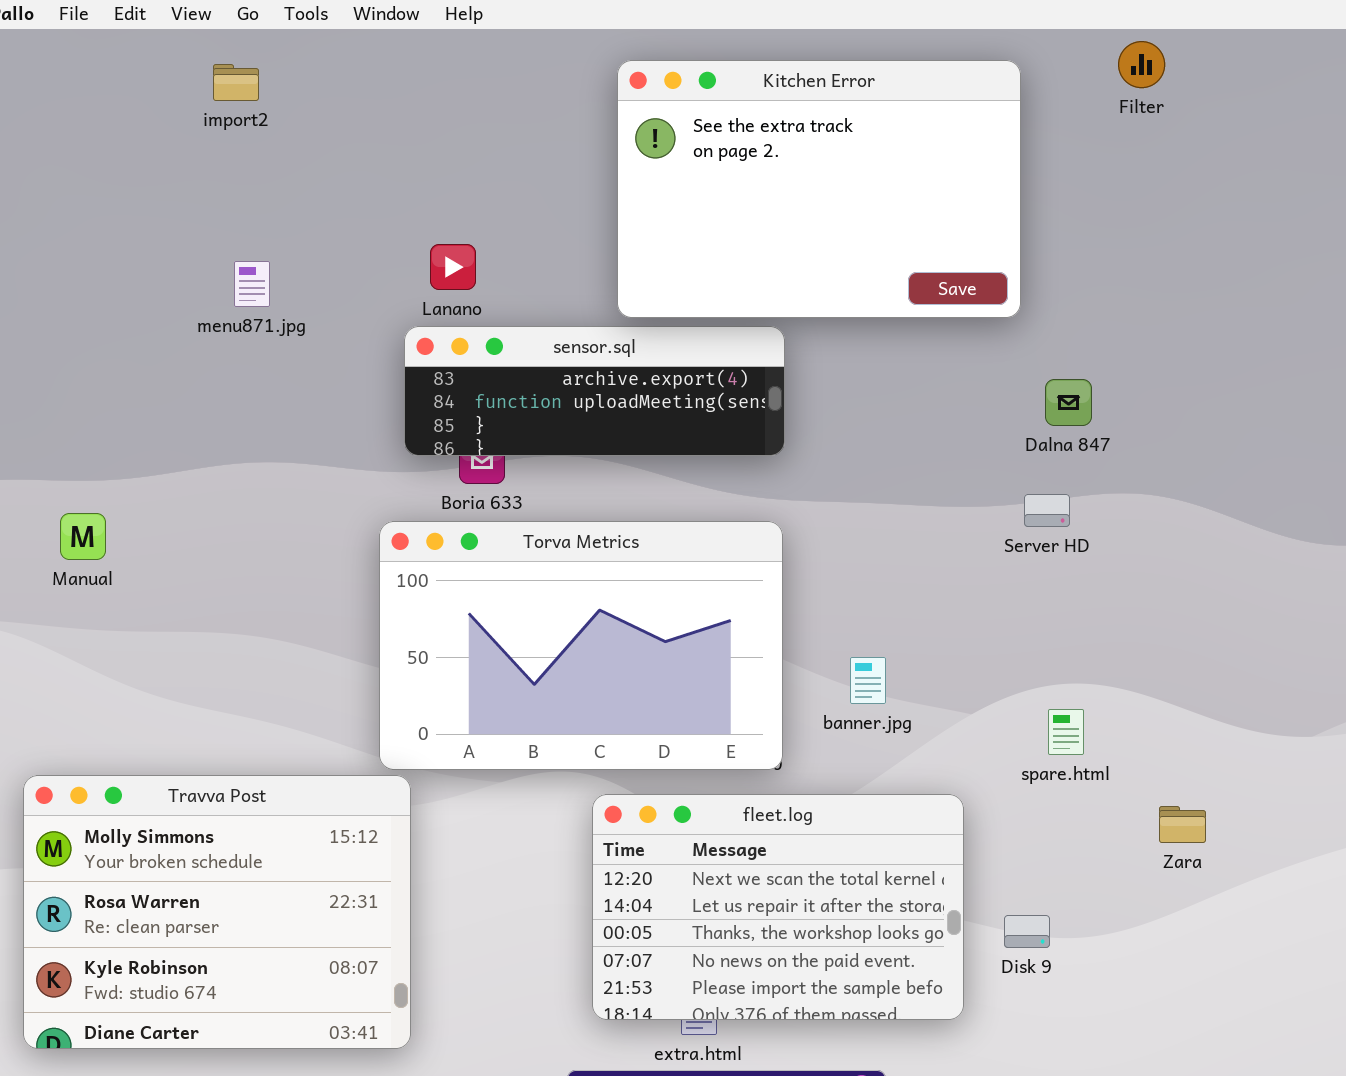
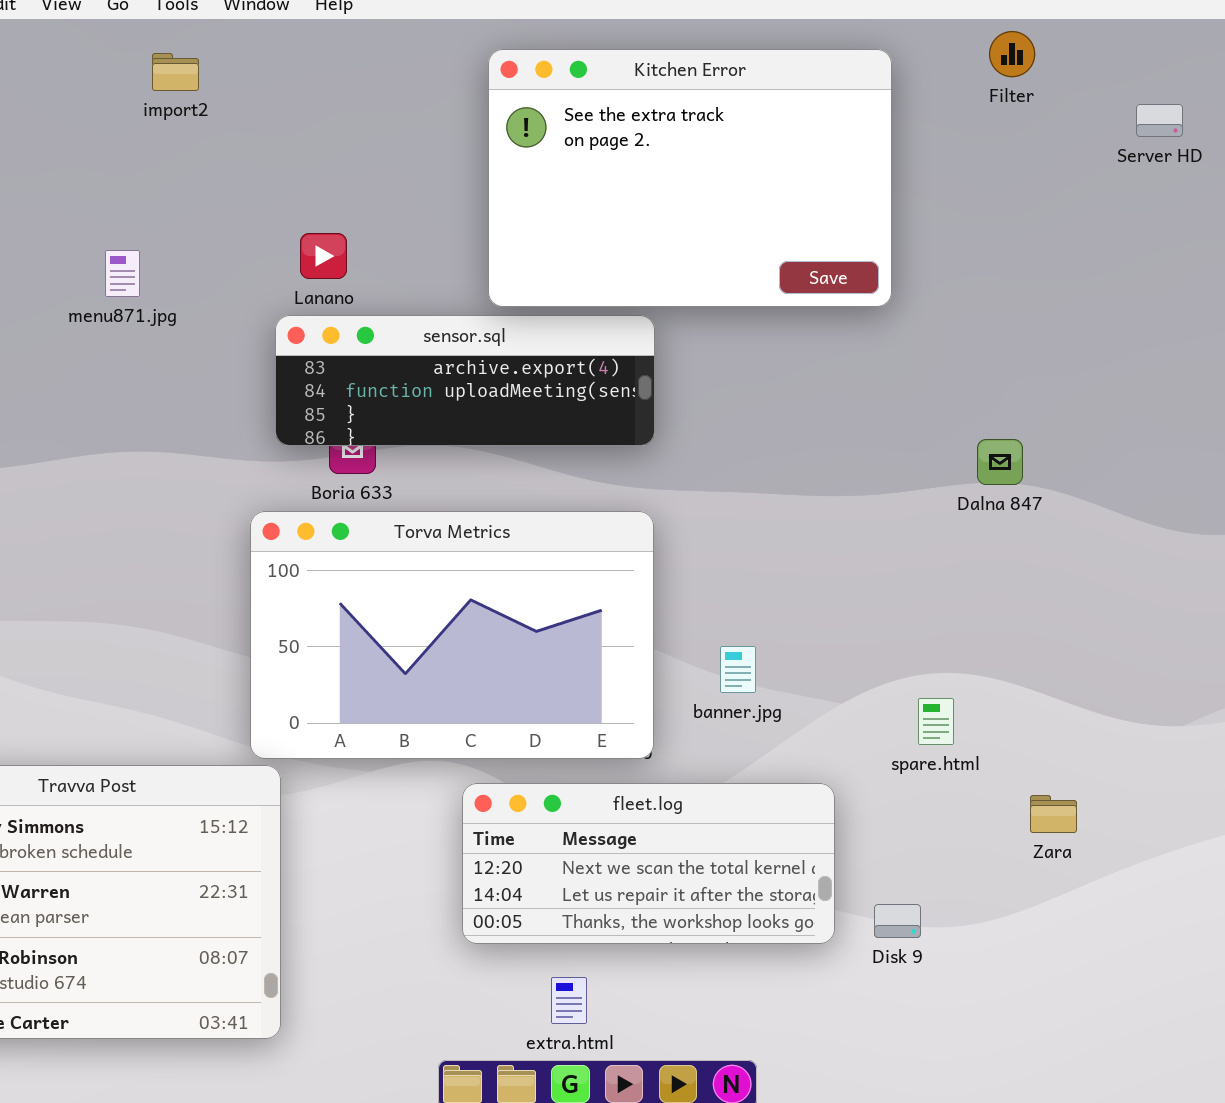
import2: [213,64,259,101] -> [152,53,199,91], moved
Dalna 847: [1045,379,1092,426] -> [977,439,1023,485], moved
Server HD: [1024,494,1070,527] -> [1136,104,1183,137], moved
fleet.log: [592,794,964,1020] -> [462,783,835,944], resized

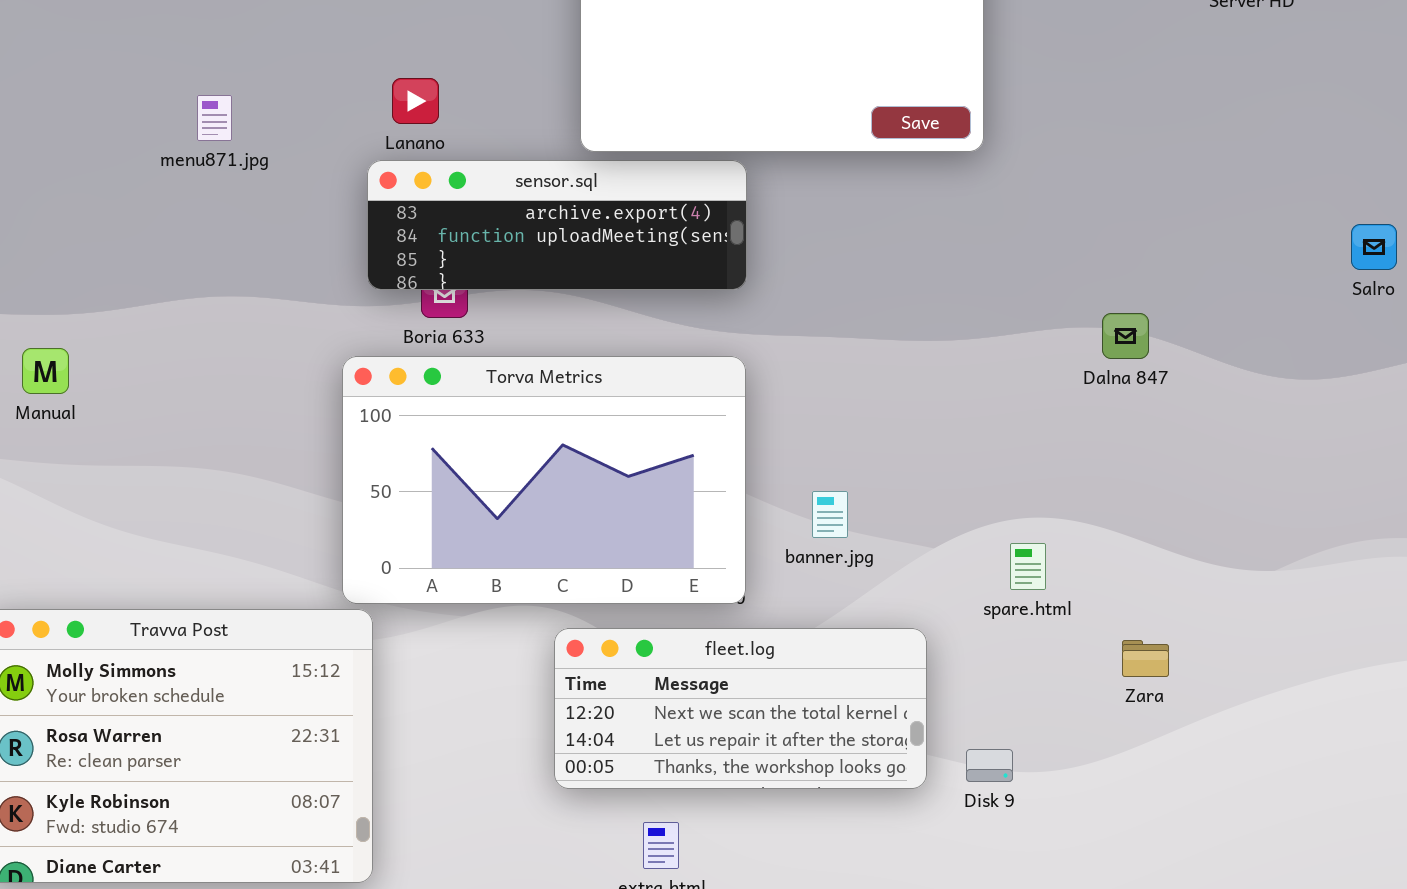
Dalna 847: [977,439,1023,485] -> [1102,313,1149,359], moved

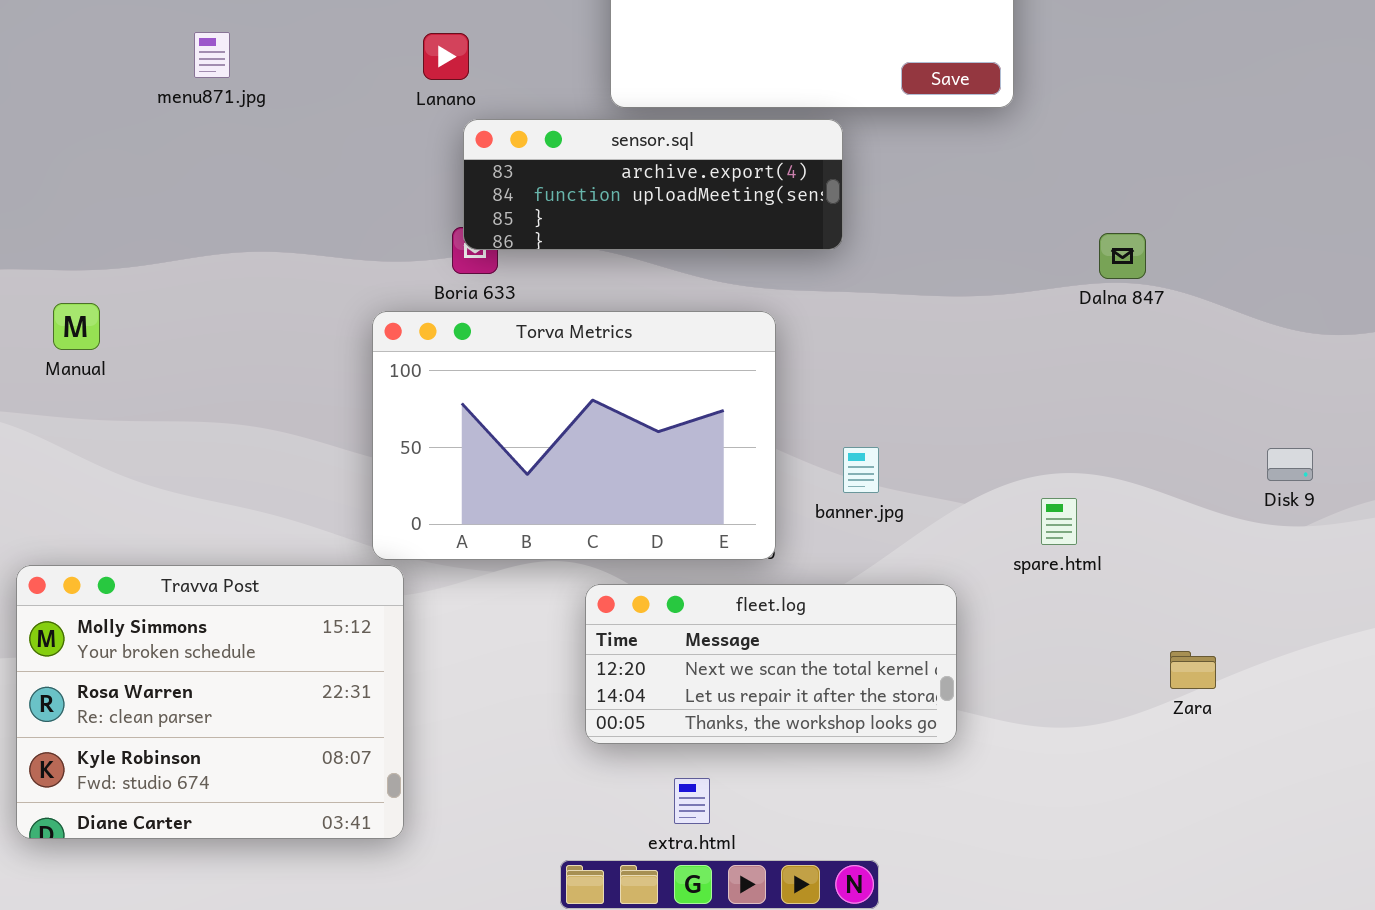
menu871.jpg: [197,95,232,141] -> [194,32,230,78], moved
sensor.sql: [367,160,747,290] -> [463,119,843,250], moved
Dalna 847: [1102,313,1149,359] -> [1099,233,1146,279], moved
Zara: [1122,640,1169,677] -> [1170,651,1216,689], moved
Disk 9: [966,749,1013,782] -> [1267,448,1313,481], moved

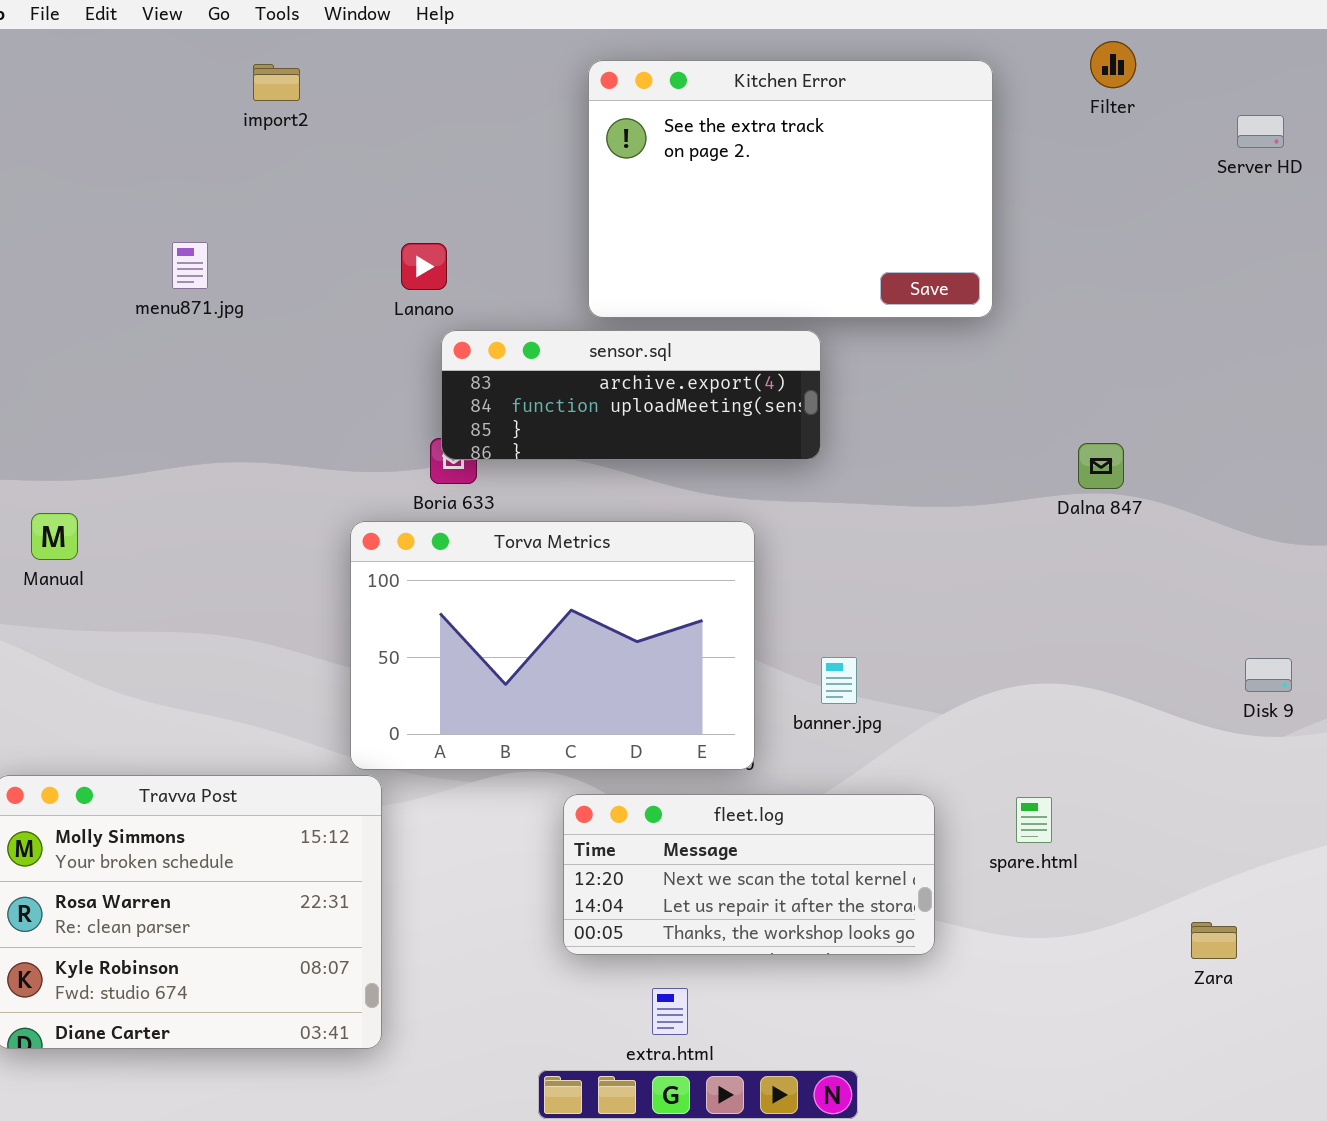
spare.html: [1041,498,1077,545] -> [1016,797,1052,843], moved
Zara: [1170,651,1216,689] -> [1191,922,1237,959], moved

